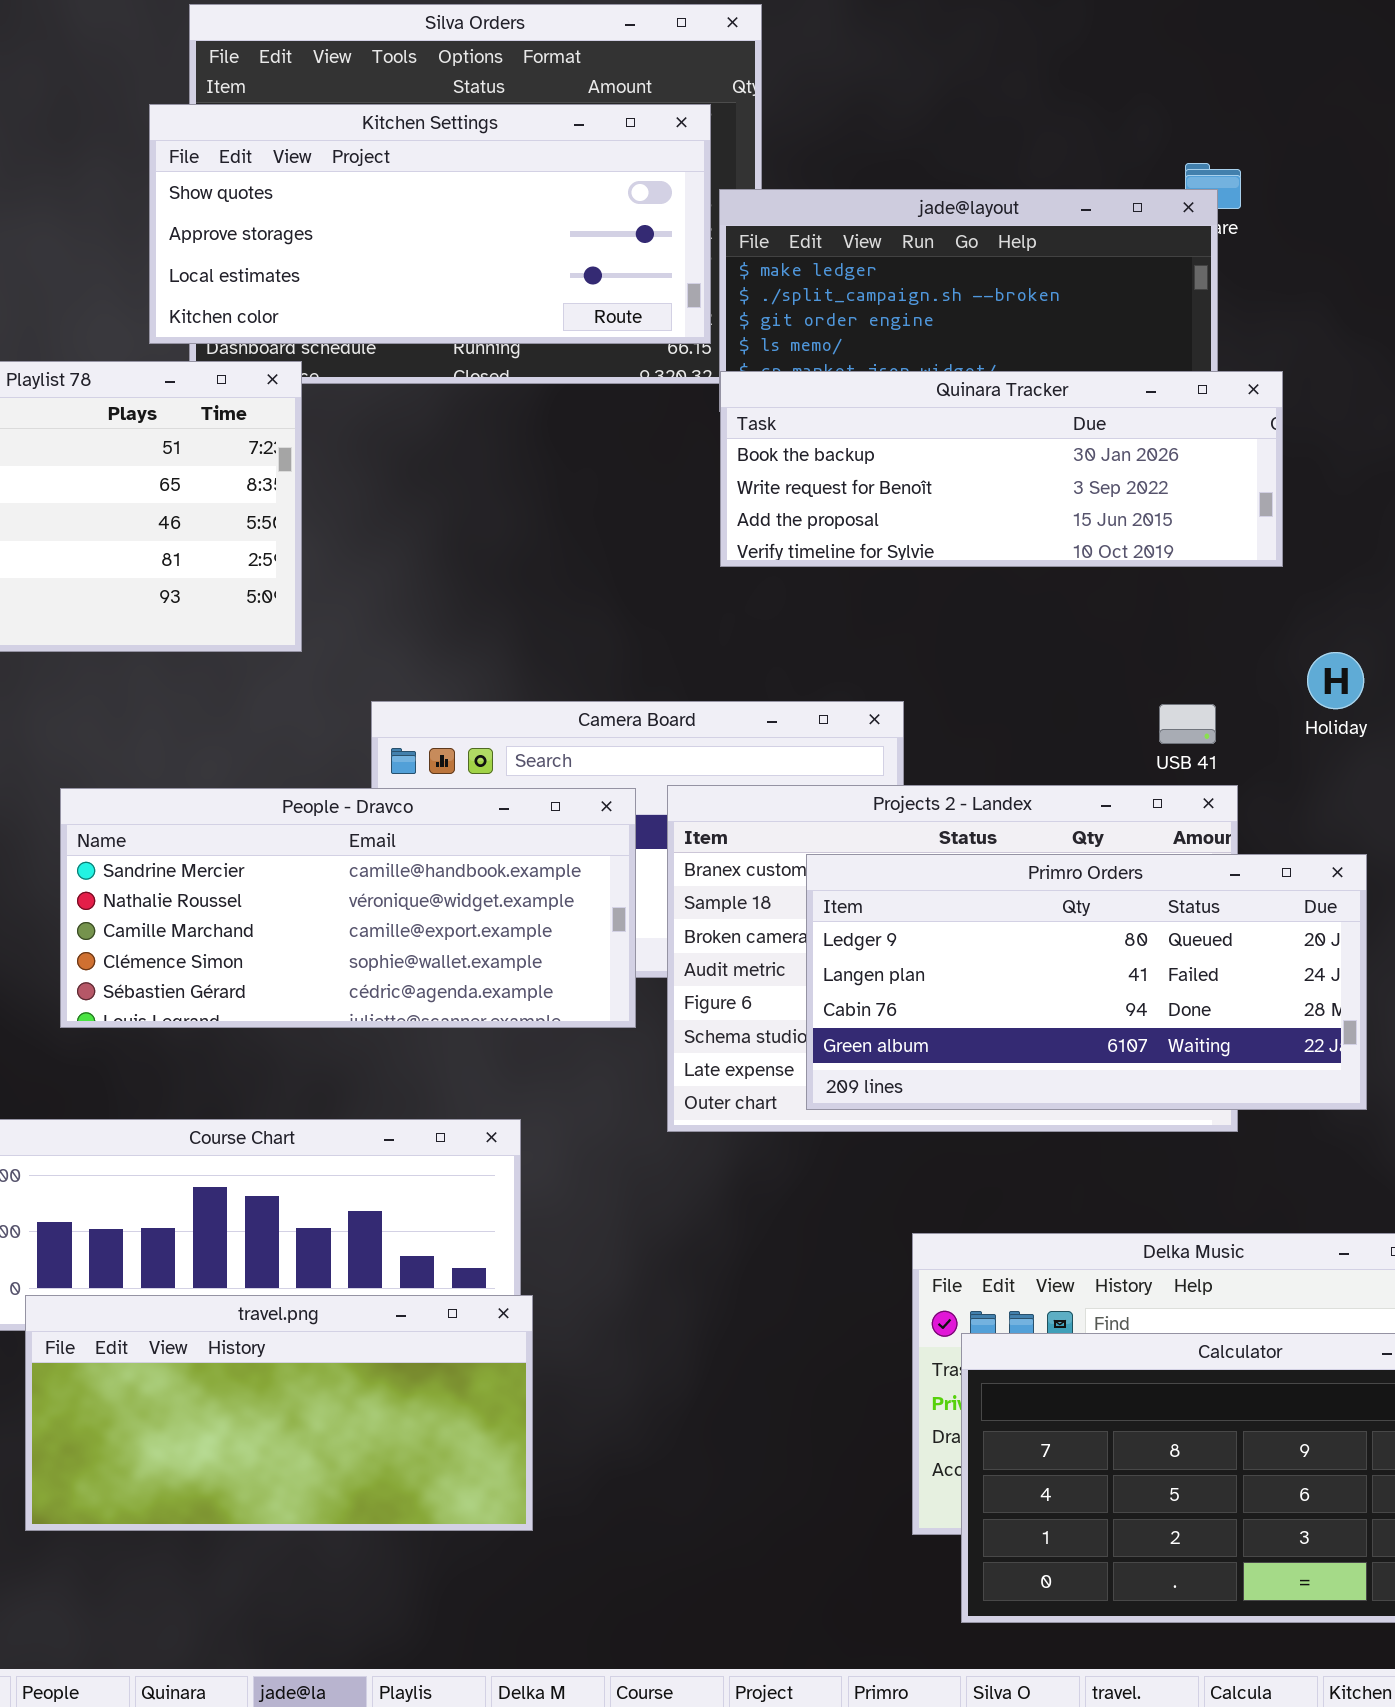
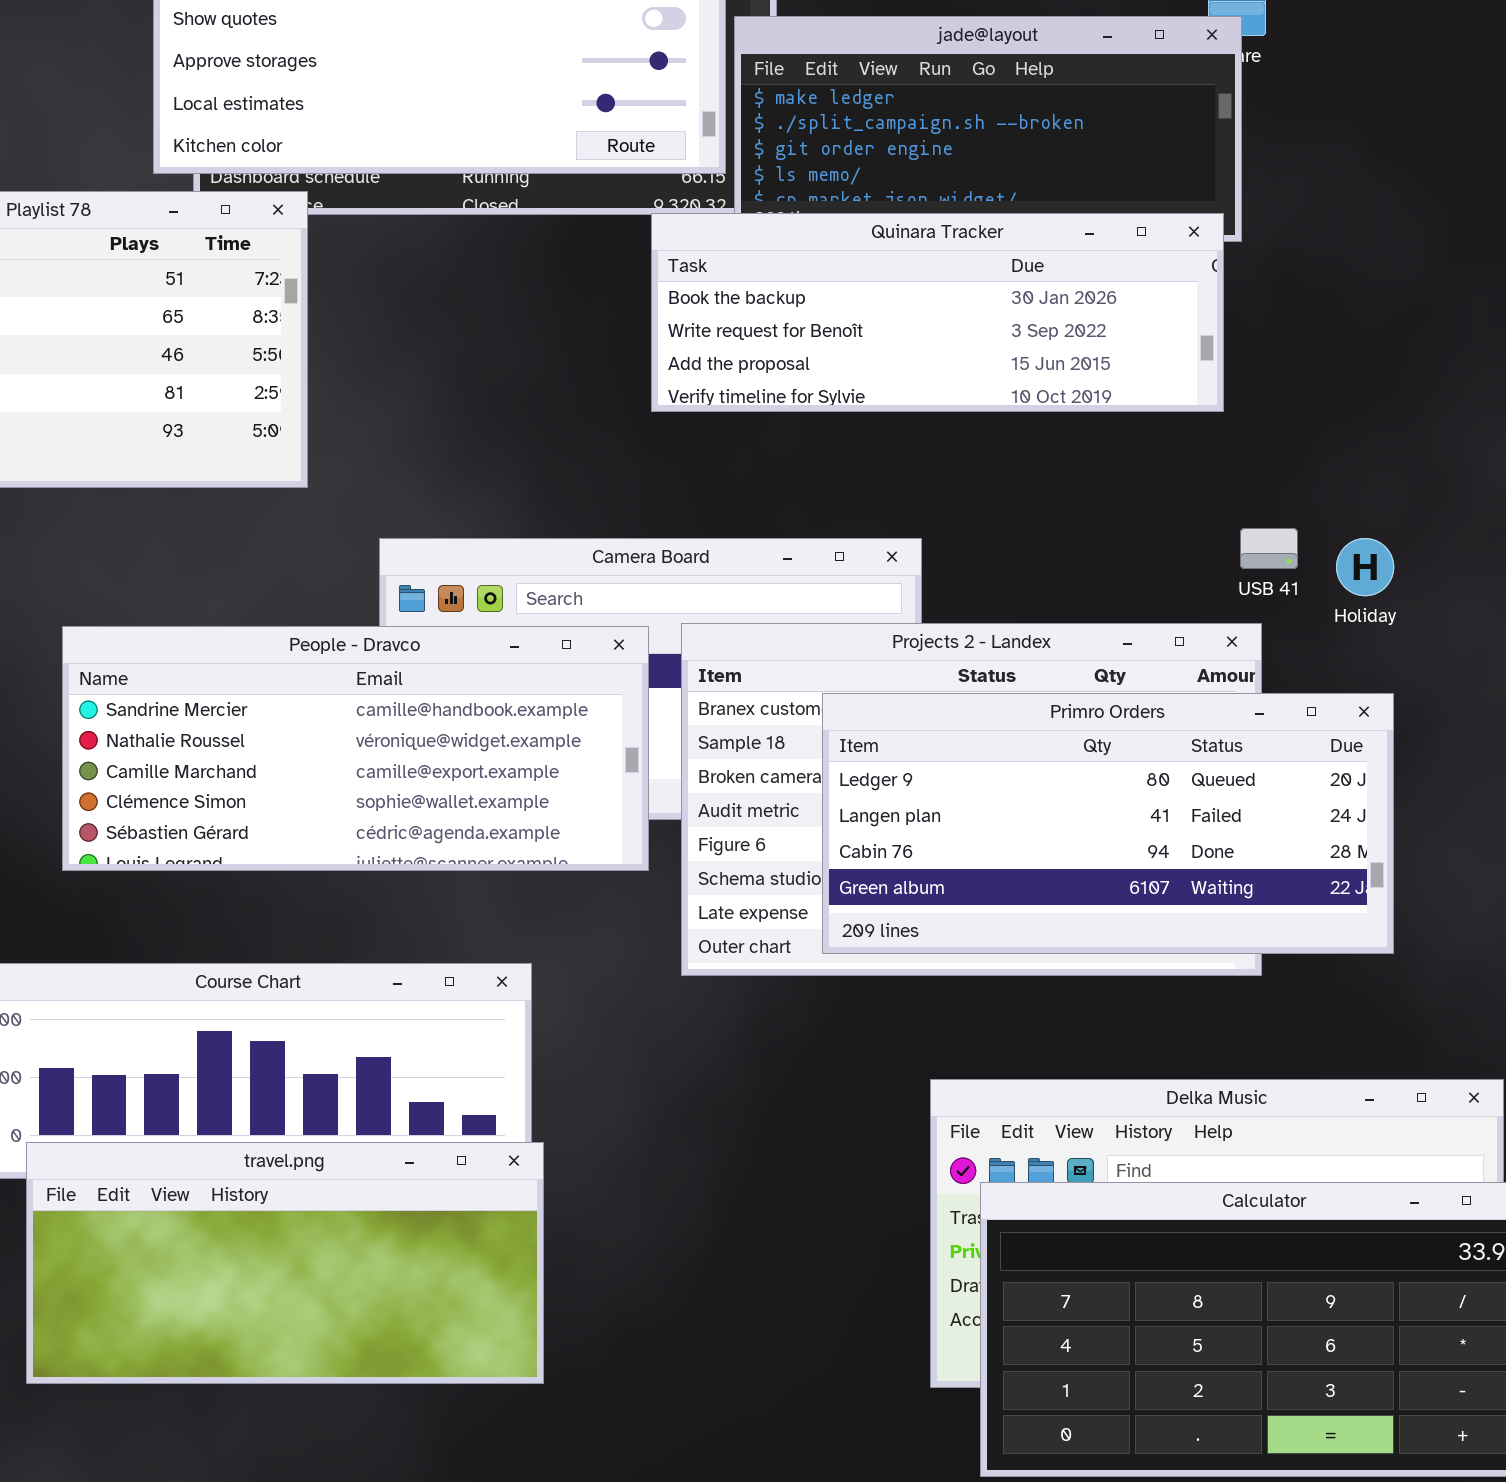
Quinara Tracker: [720,371,1283,567] -> [651,213,1224,412], moved
Holiday: [1307,652,1364,709] -> [1336,538,1394,596], moved
USB 41: [1159,704,1216,744] -> [1240,528,1298,569], moved

